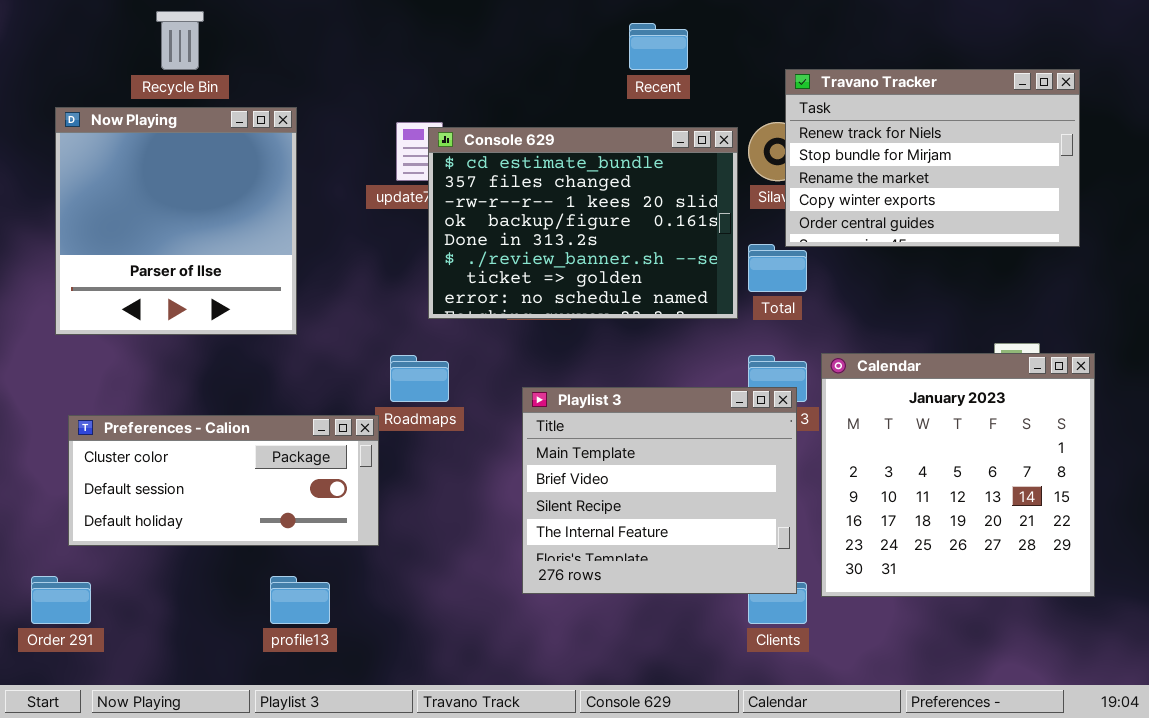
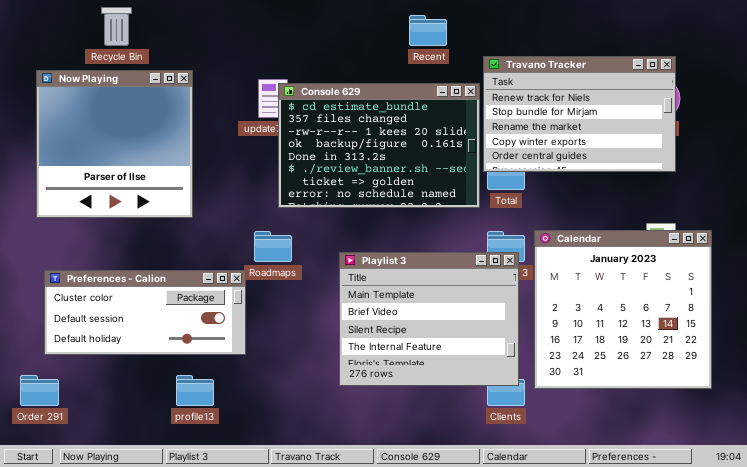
Travano Tracker: [785,69,1080,247] -> [483,56,676,172], moved

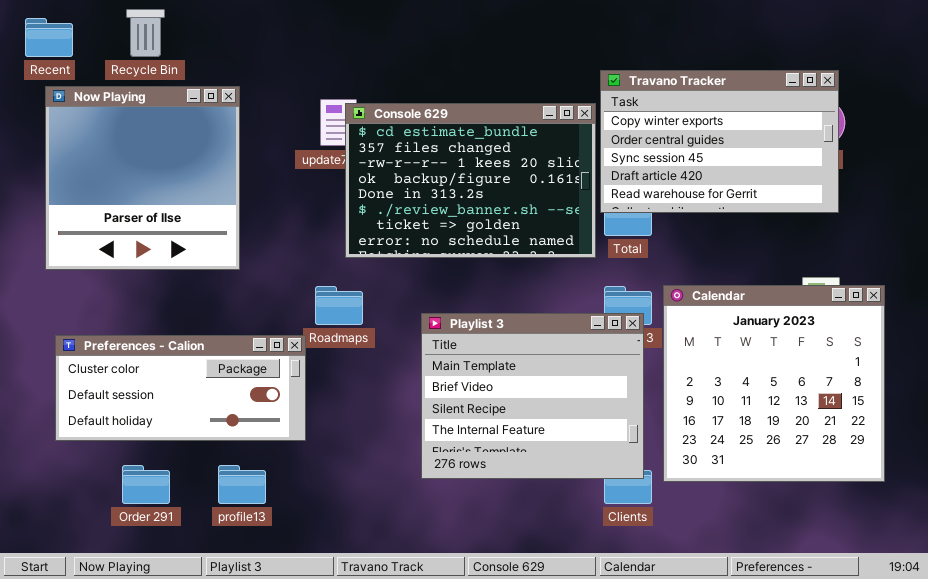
Recent: [409,15,447,46] -> [25,18,73,57], moved
Travano Tracker: [483,56,676,172] -> [600,70,839,213], scrolled down 3 rows
Order 291: [20,375,59,406] -> [122,465,170,504], moved

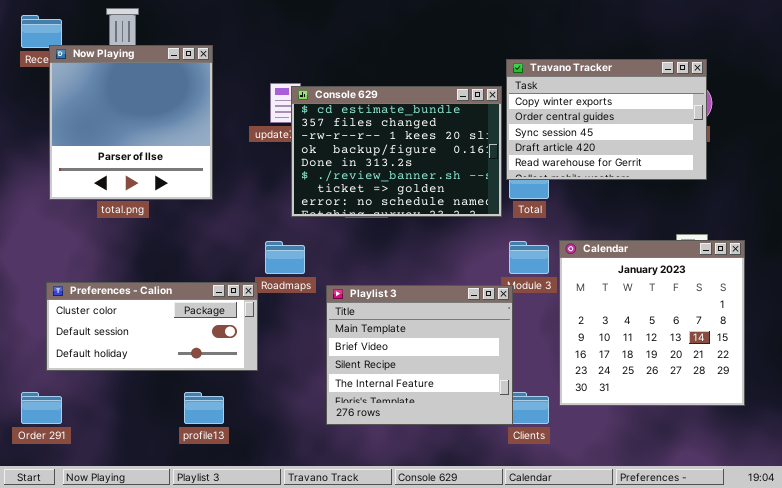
Now Playing: [45,86,240,270] -> [49,45,213,200], moved
Playlist 3: [421,313,644,479] -> [326,285,513,425], moved
Order 291: [122,465,170,504] -> [21,392,62,424], moved

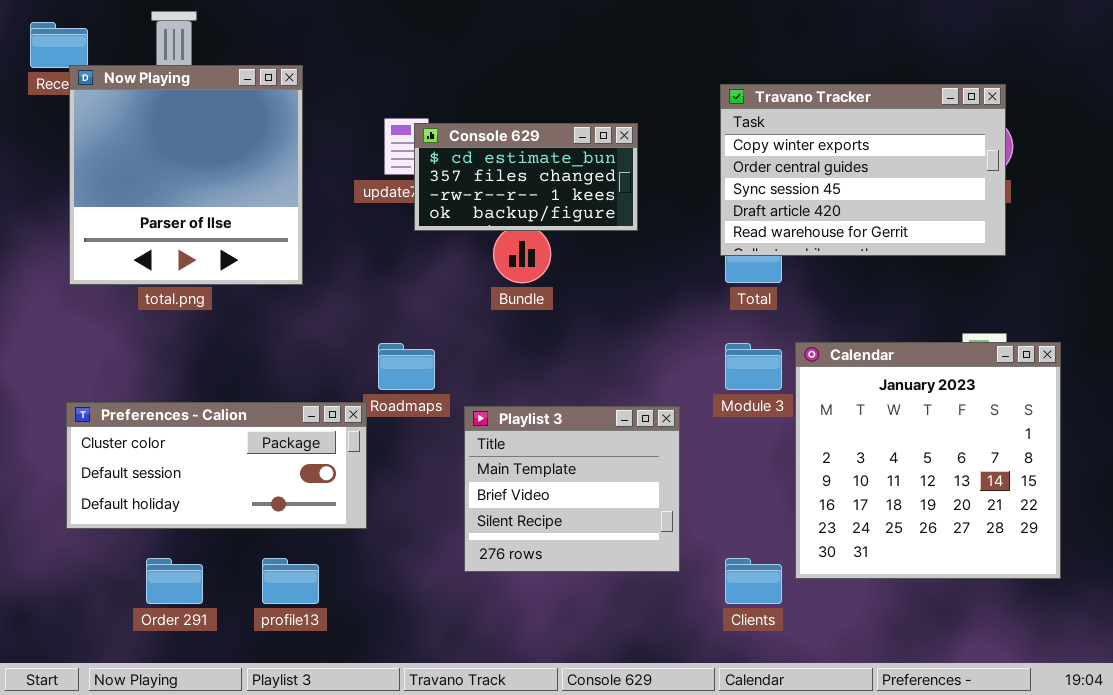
Console 629: [291,86,502,217] -> [414,123,638,231], resized
Playlist 3: [326,285,513,425] -> [464,406,680,572], resized
Order 291: [21,392,62,424] -> [146,558,203,604], moved

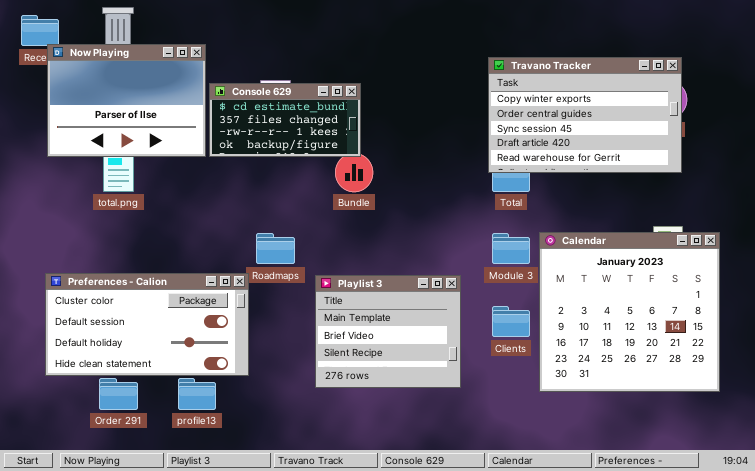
Now Playing: [69,65,303,285] -> [47,44,206,157], resized
Console 629: [414,123,638,231] -> [209,83,361,157], moved
Preferences - Calion: [66,402,367,529] -> [45,273,249,376], resized
Clients: [725,558,782,604] -> [492,306,530,337], moved

